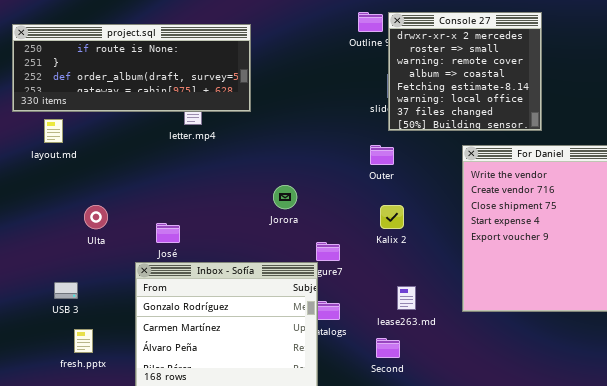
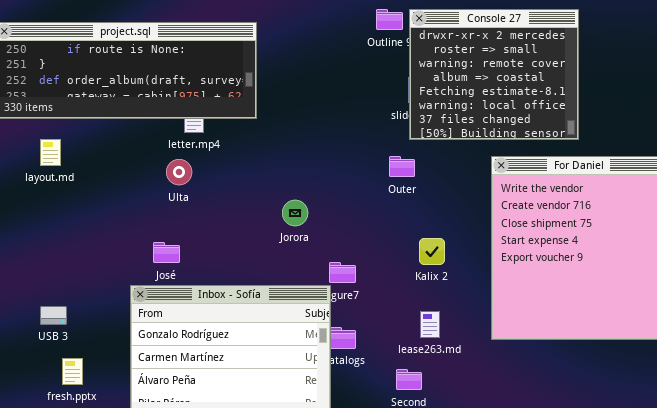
layout.md: [44,119,63,143] -> [40,139,61,166], moved
Kalix 2: [380,205,404,229] -> [419,238,445,265], moved
Ulta: [84,205,108,229] -> [166,159,192,185], moved

